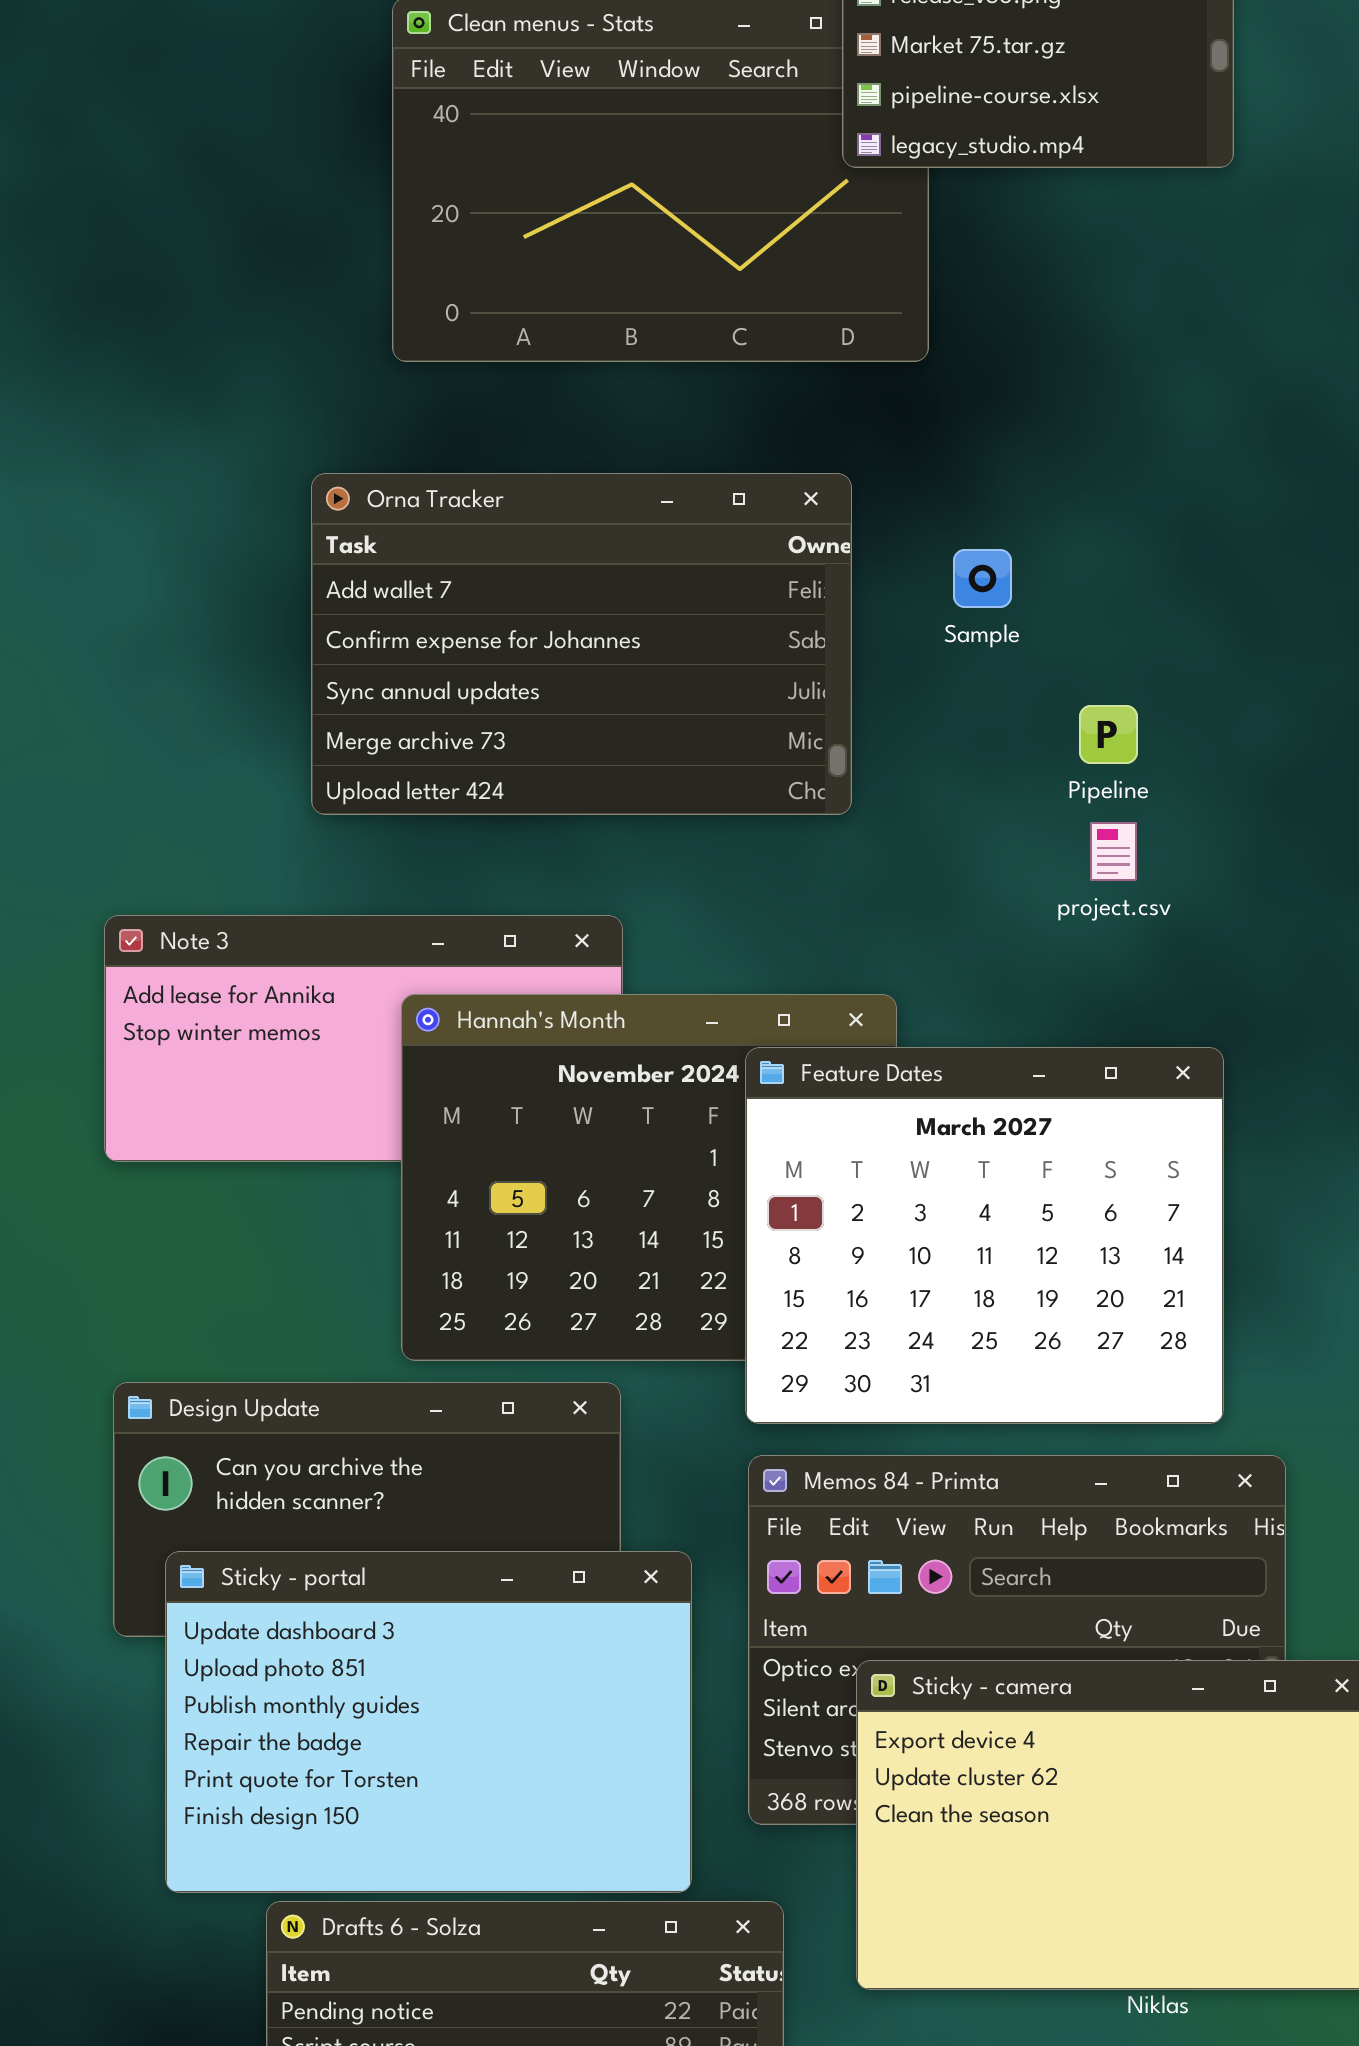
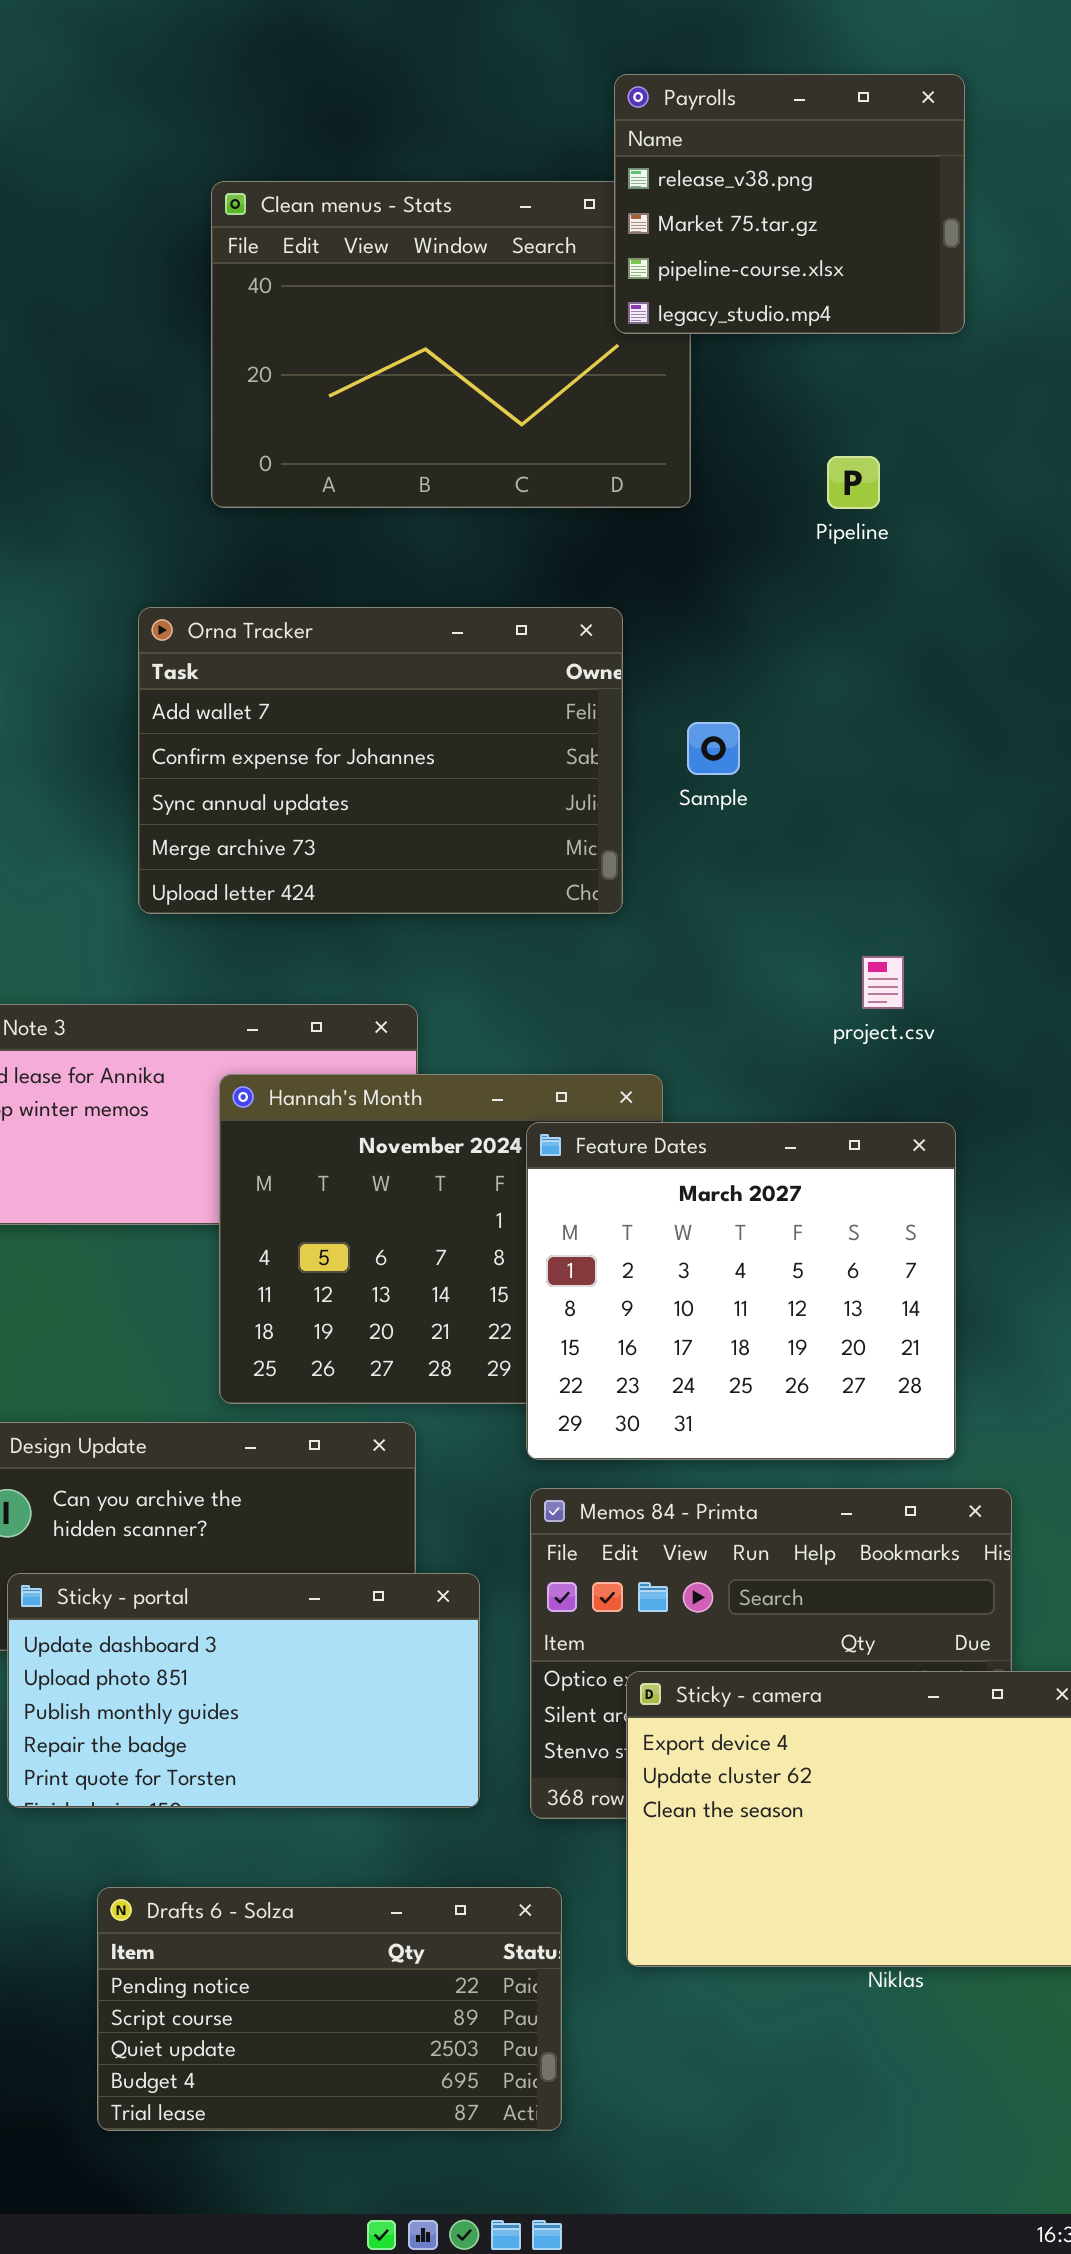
Sample: [953,549,1012,608] -> [687,722,740,775], moved
Pipeline: [1079,705,1138,764] -> [827,456,880,509], moved
project.csv: [1090,822,1137,881] -> [862,956,904,1009], moved
Sticky - portal: [165,1551,692,1893] -> [7,1573,480,1808], resized

